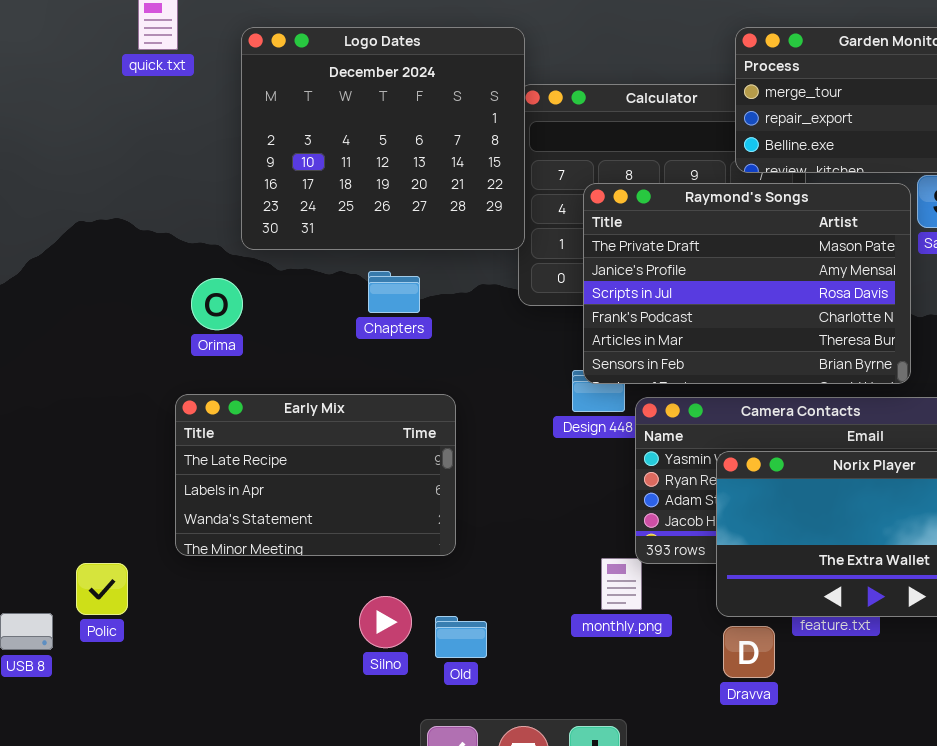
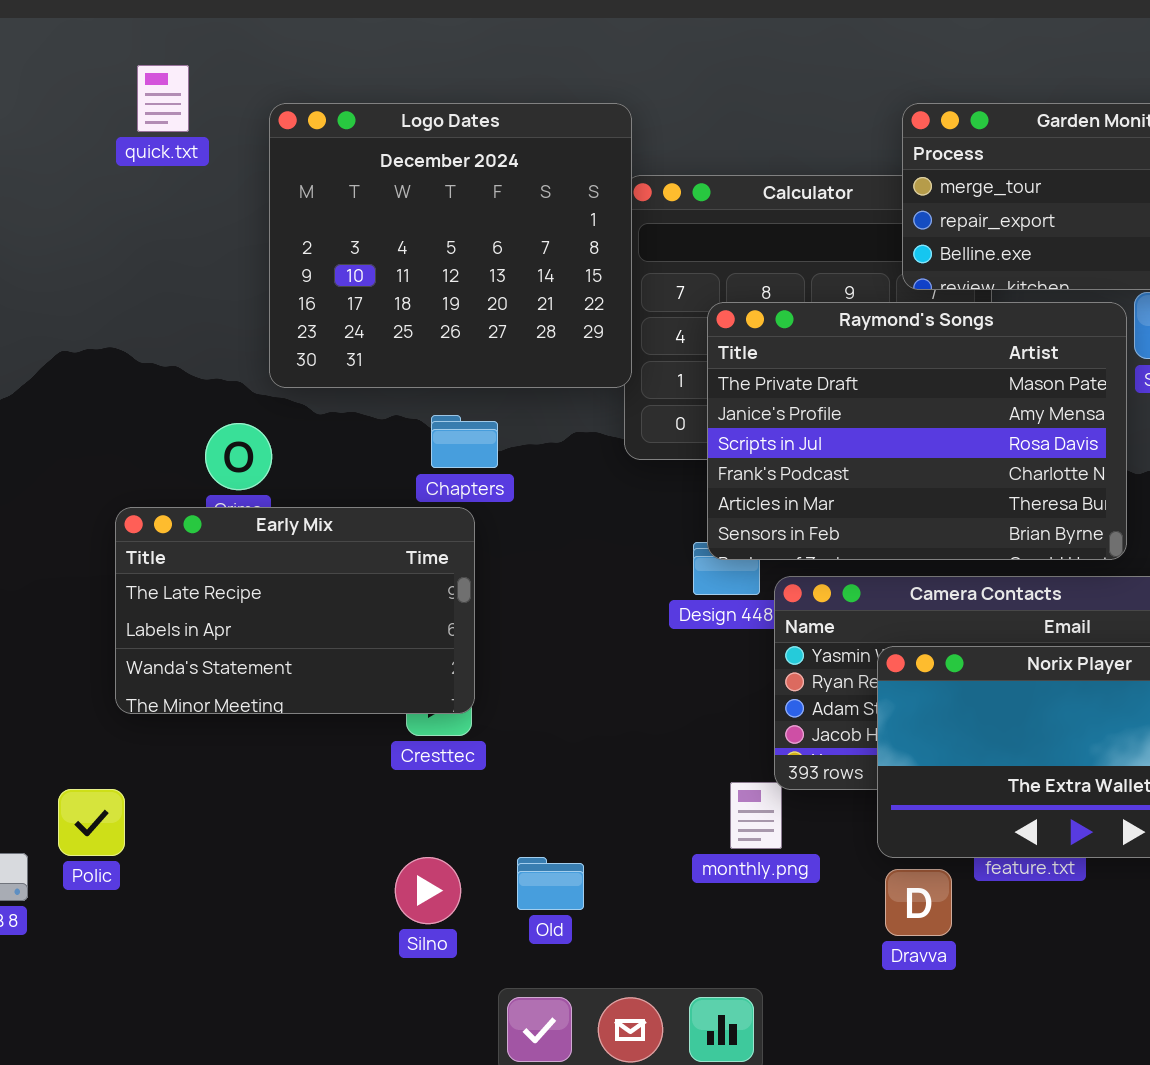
Early Mix: [175,394,456,556] -> [115,507,475,714], moved
Silno: [359,596,412,648] -> [395,857,461,924], moved

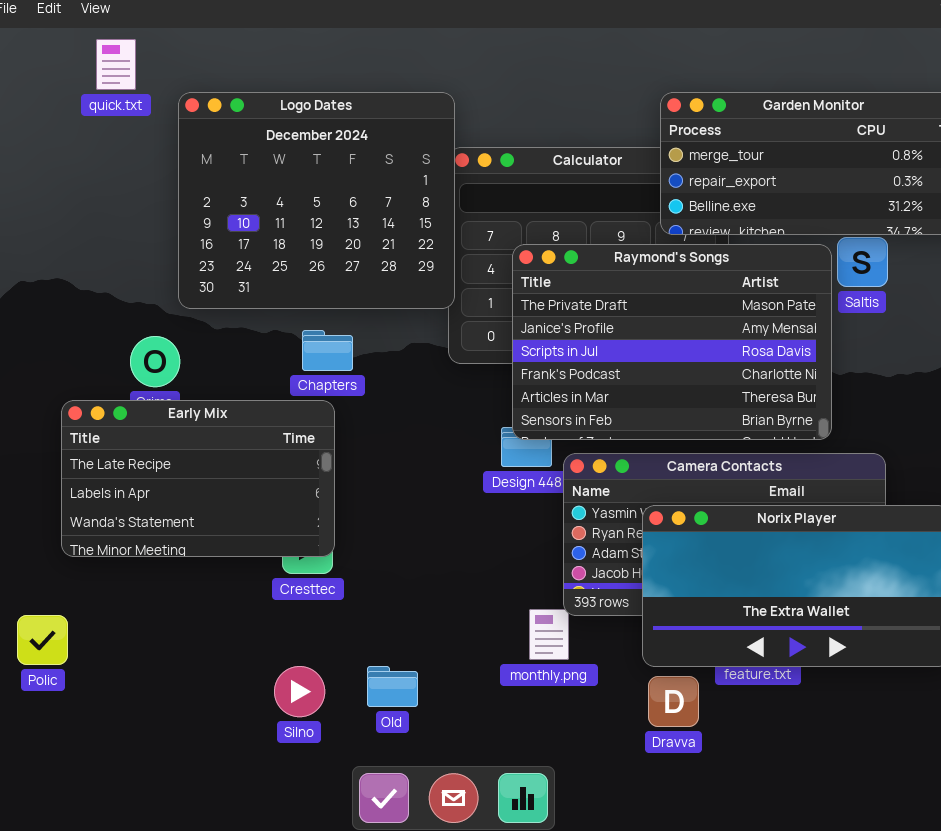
quick.txt: [137,65,189,132] -> [96,39,136,90], moved

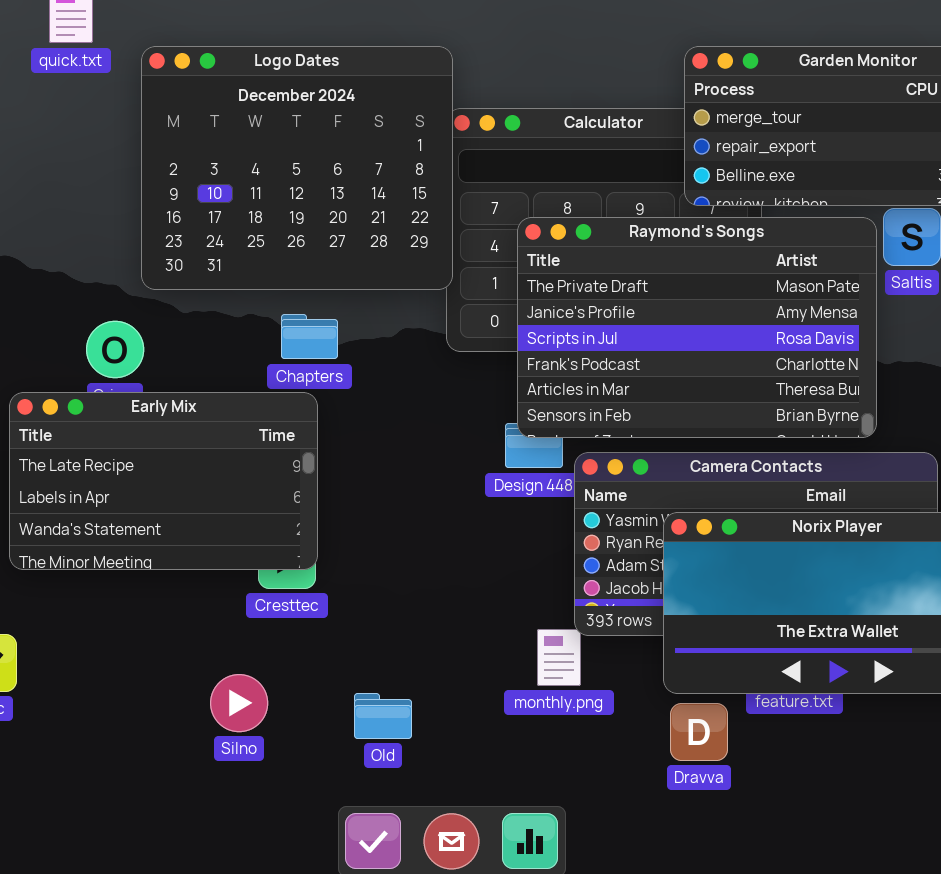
Silno: [274,666,325,717] -> [210,674,268,732], moved

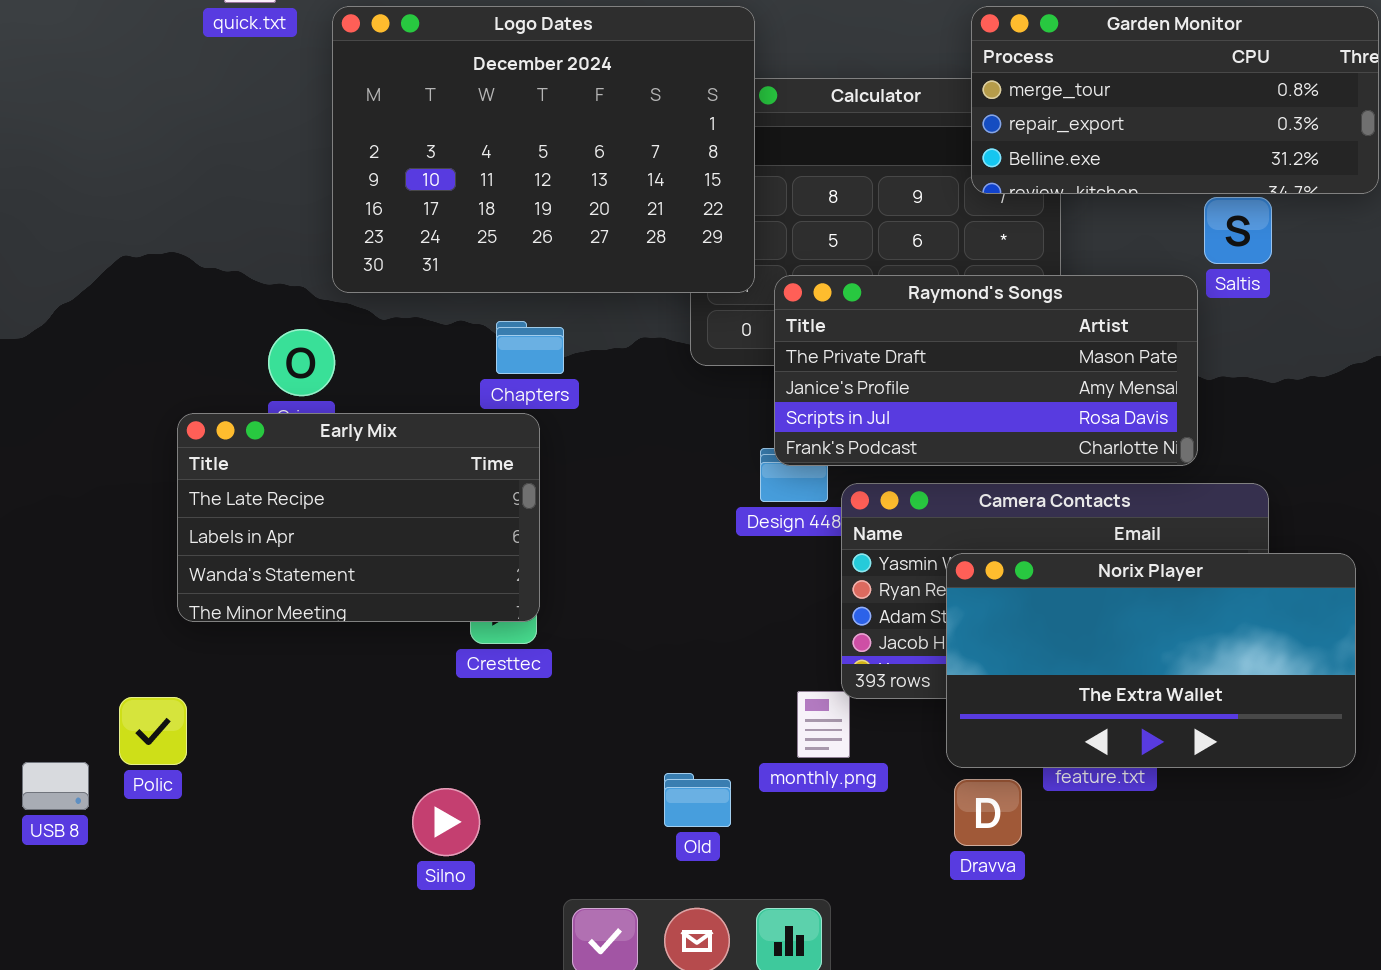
Logo Dates: [141,46,453,290] -> [332,6,755,293], resized
Raymond's Songs: [517,217,877,438] -> [774,275,1198,466], resized
Silno: [210,674,268,732] -> [412,788,480,856], moved
Old: [354,693,412,739] -> [664,773,731,827], moved

